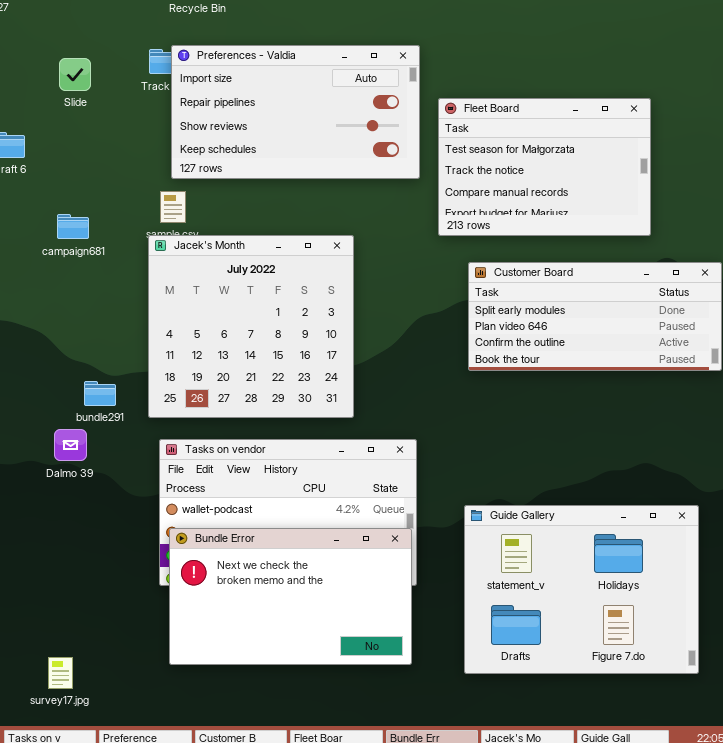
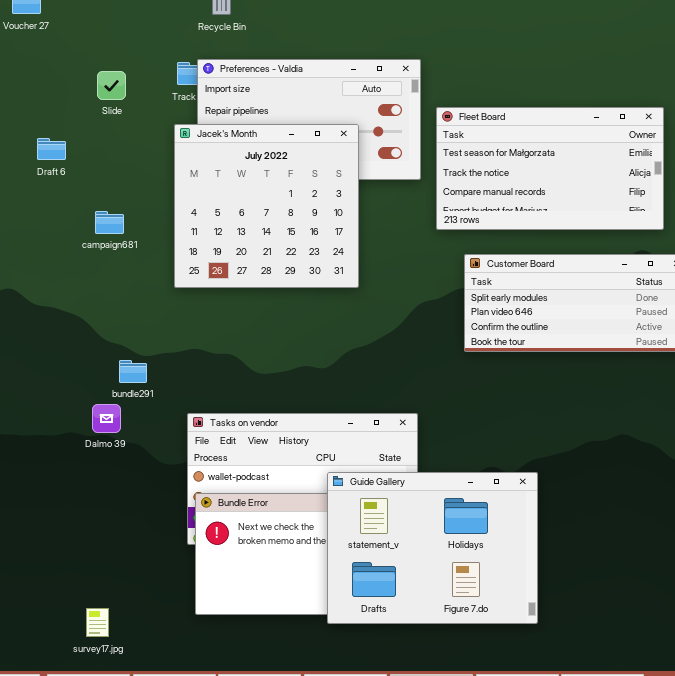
Fleet Board: [438,98,651,236] -> [436,107,664,230], resized
Jacek's Month: [148,235,354,418] -> [174,124,359,288], moved
Guide Gallery: [464,505,699,674] -> [327,472,538,624], moved

